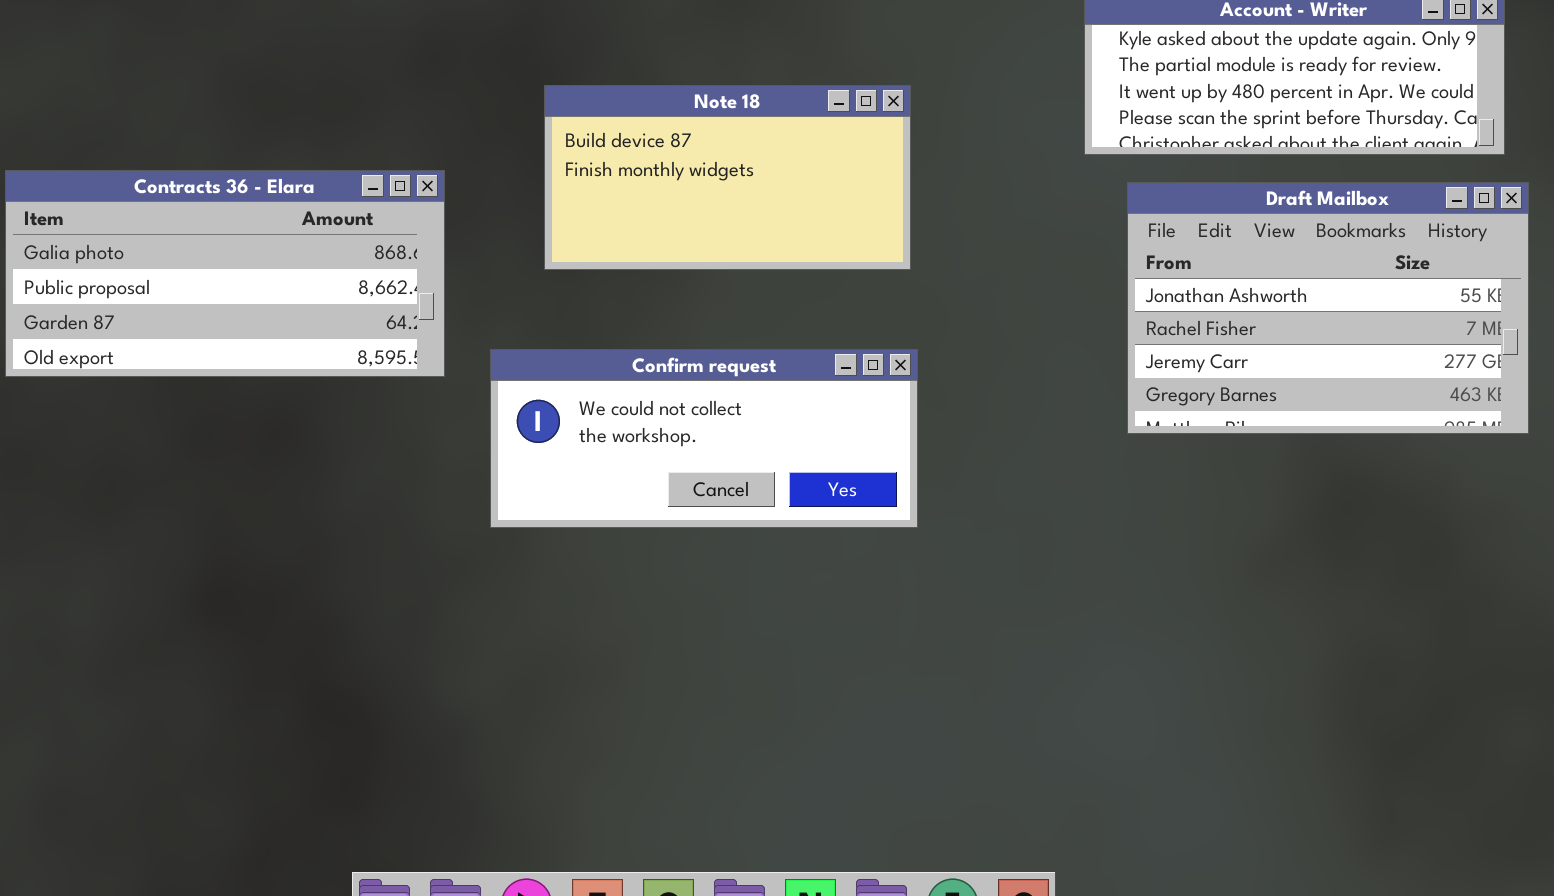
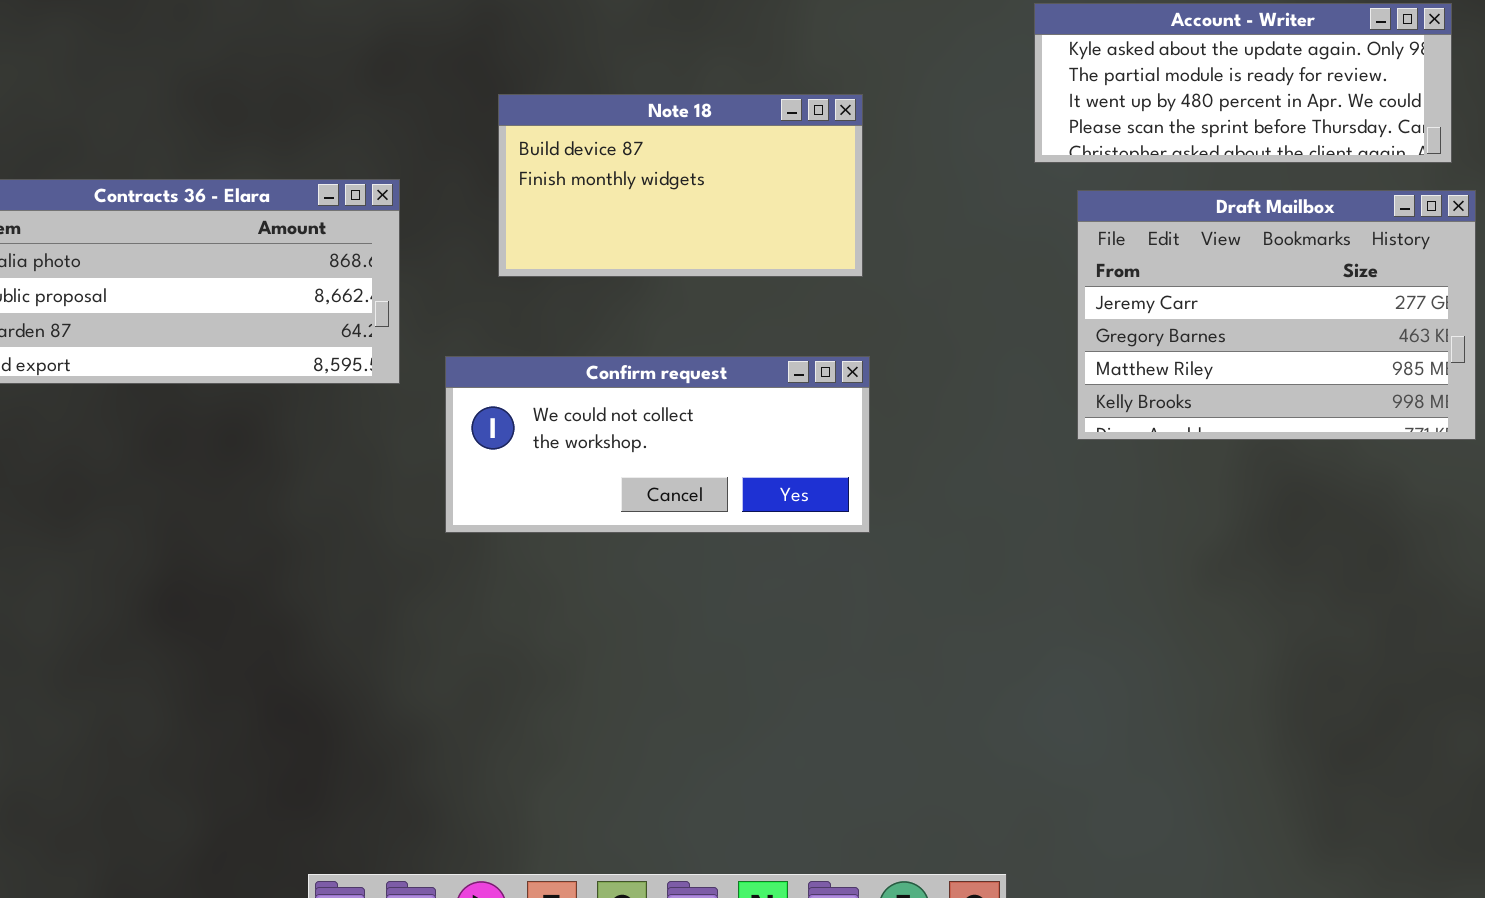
Draft Mailbox: [1127,182,1529,434] -> [1077,190,1476,440], scrolled down 2 rows

